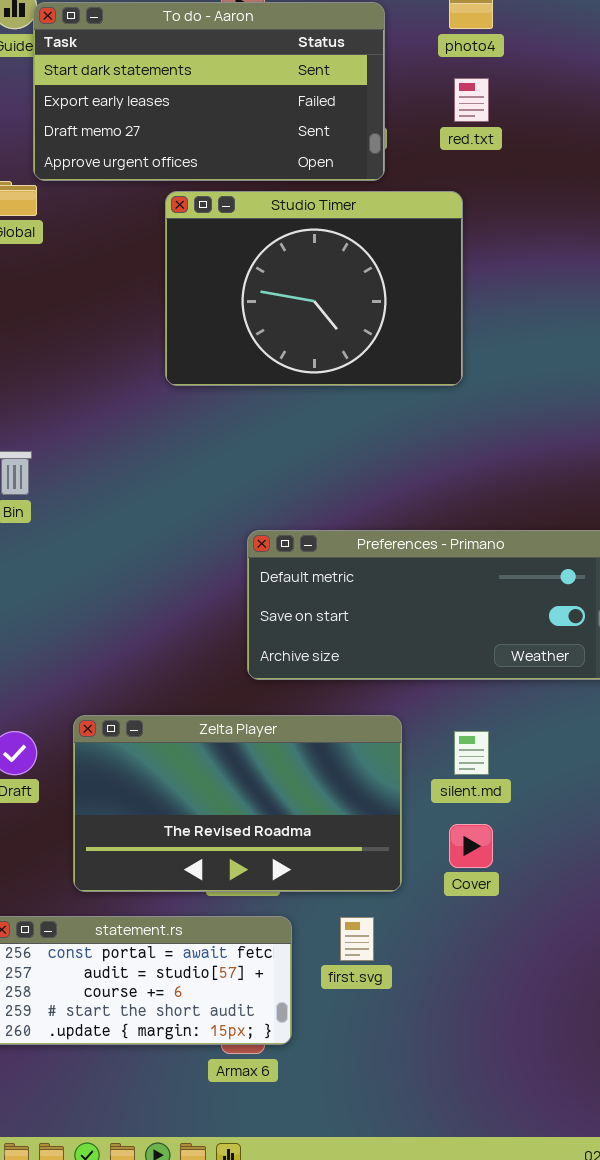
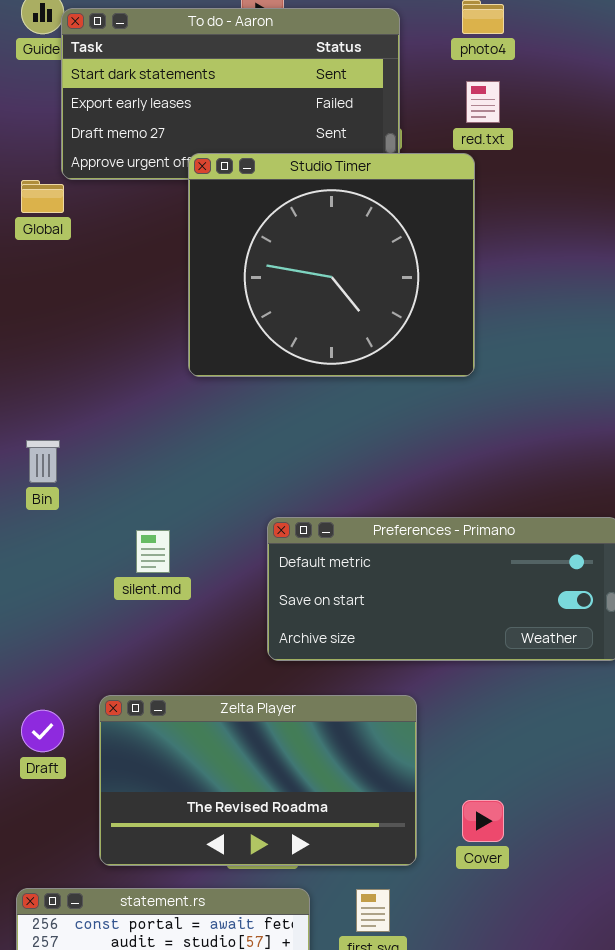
Studio Timer: [165,191,463,386] -> [188,153,475,377], resized
silent.md: [454,731,489,775] -> [136,530,170,573], moved

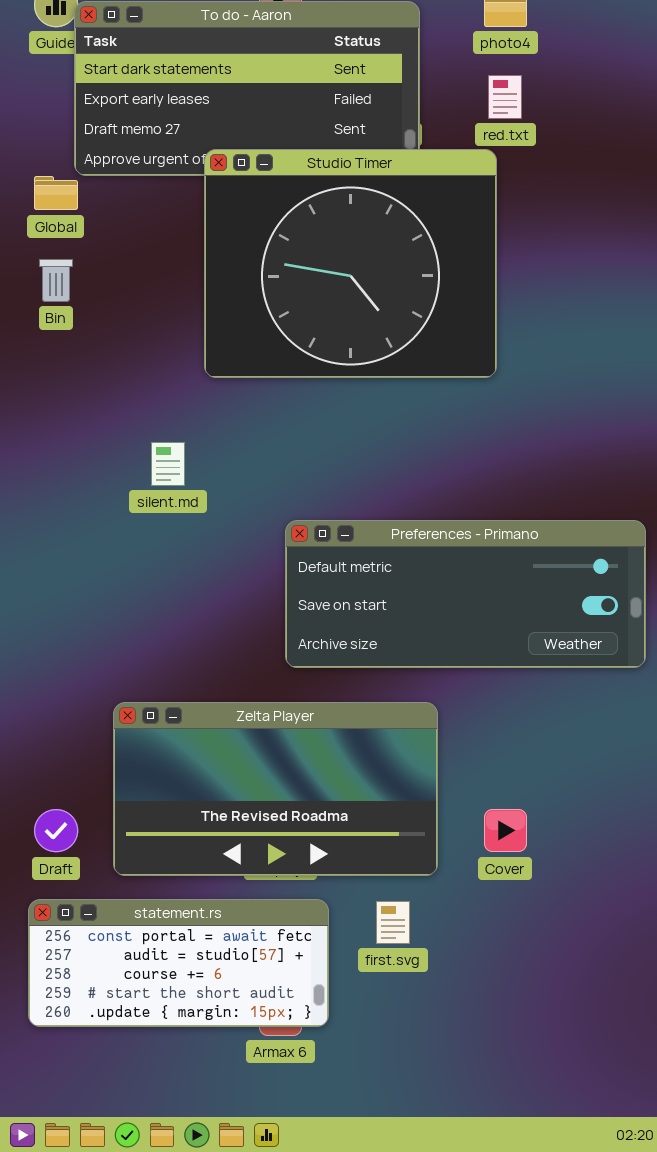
Bin: [26,440,60,483] -> [39,259,73,302], moved
silent.md: [136,530,170,573] -> [151,442,185,486], moved
Draft: [21,710,64,752] -> [34,809,78,852], moved

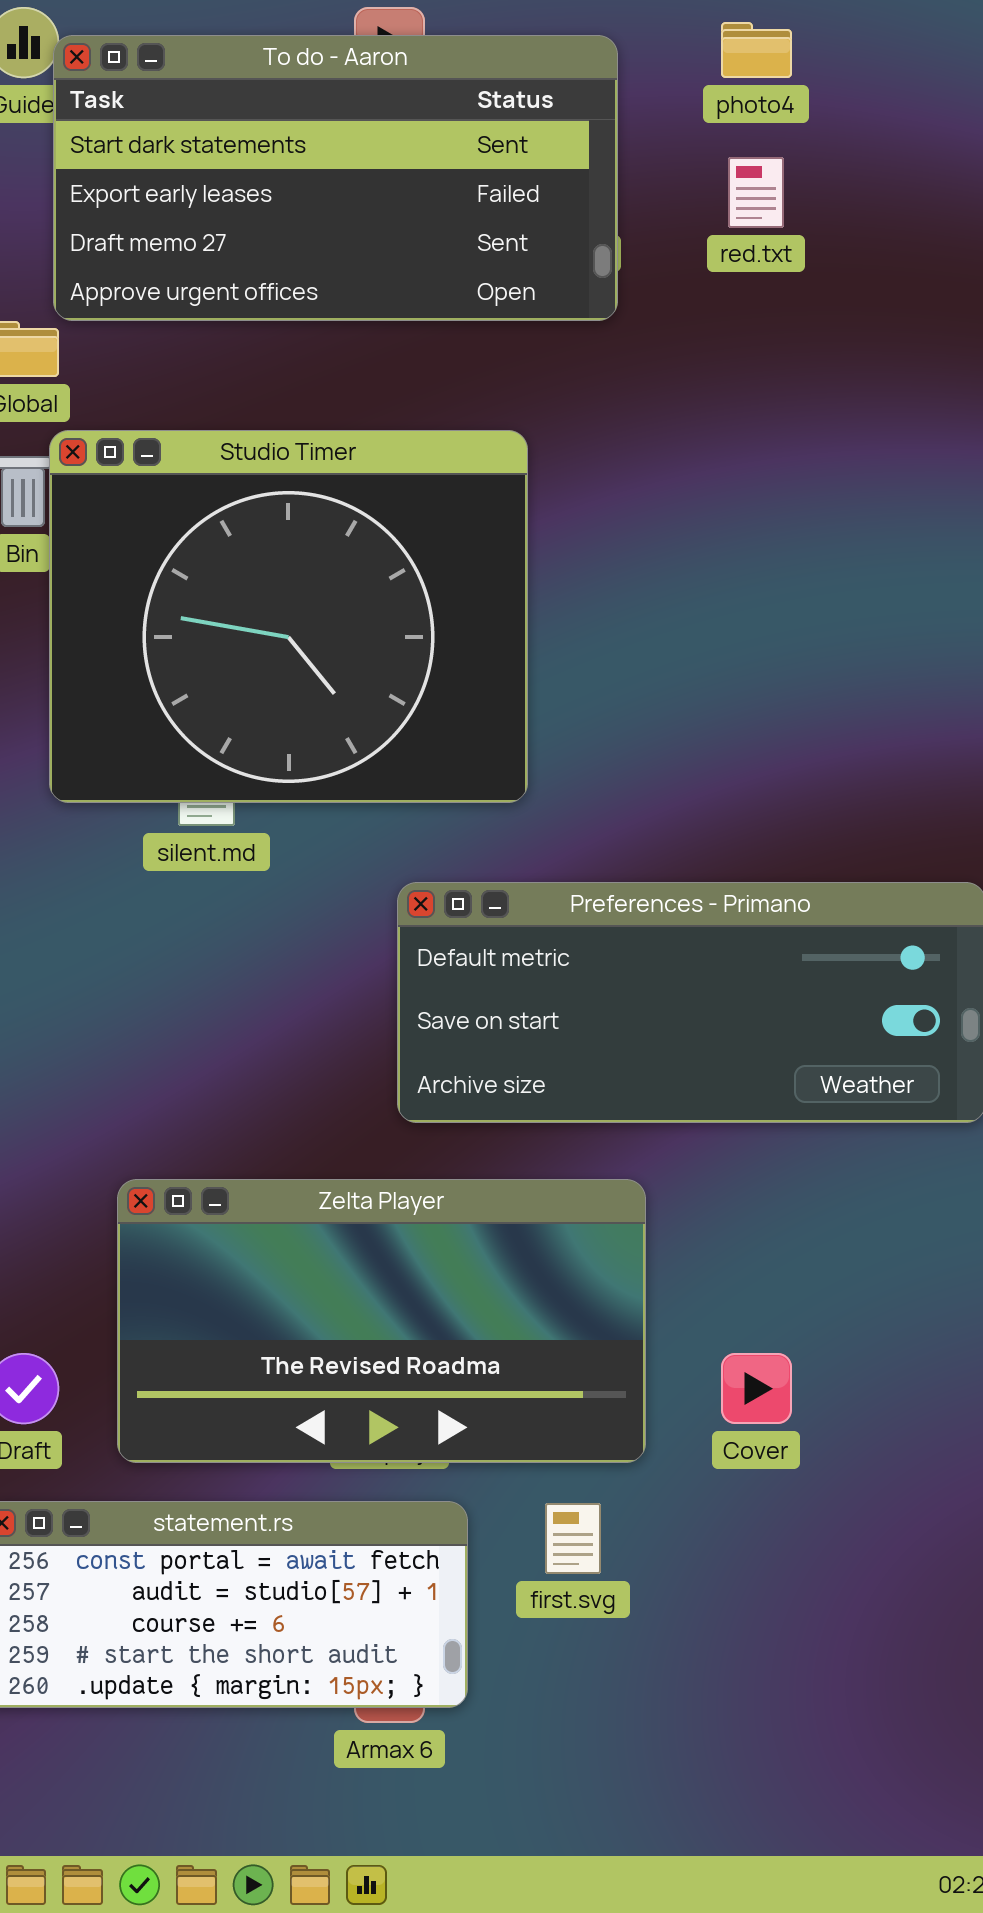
Studio Timer: [204,149,497,378] -> [49,430,528,803], moved

